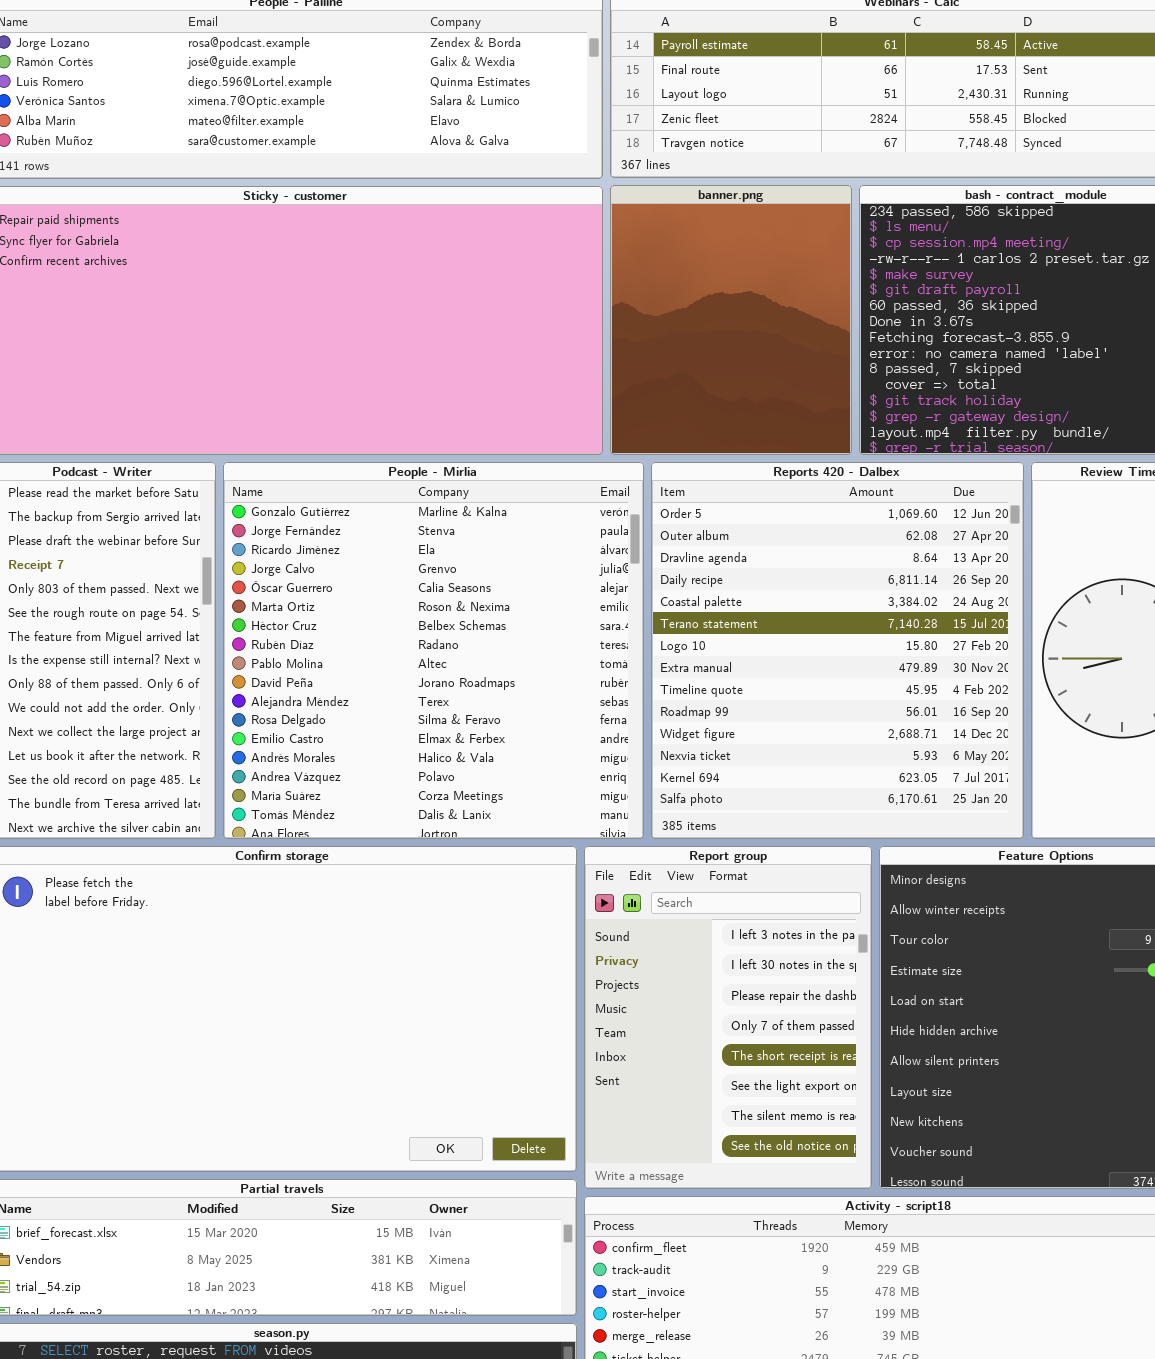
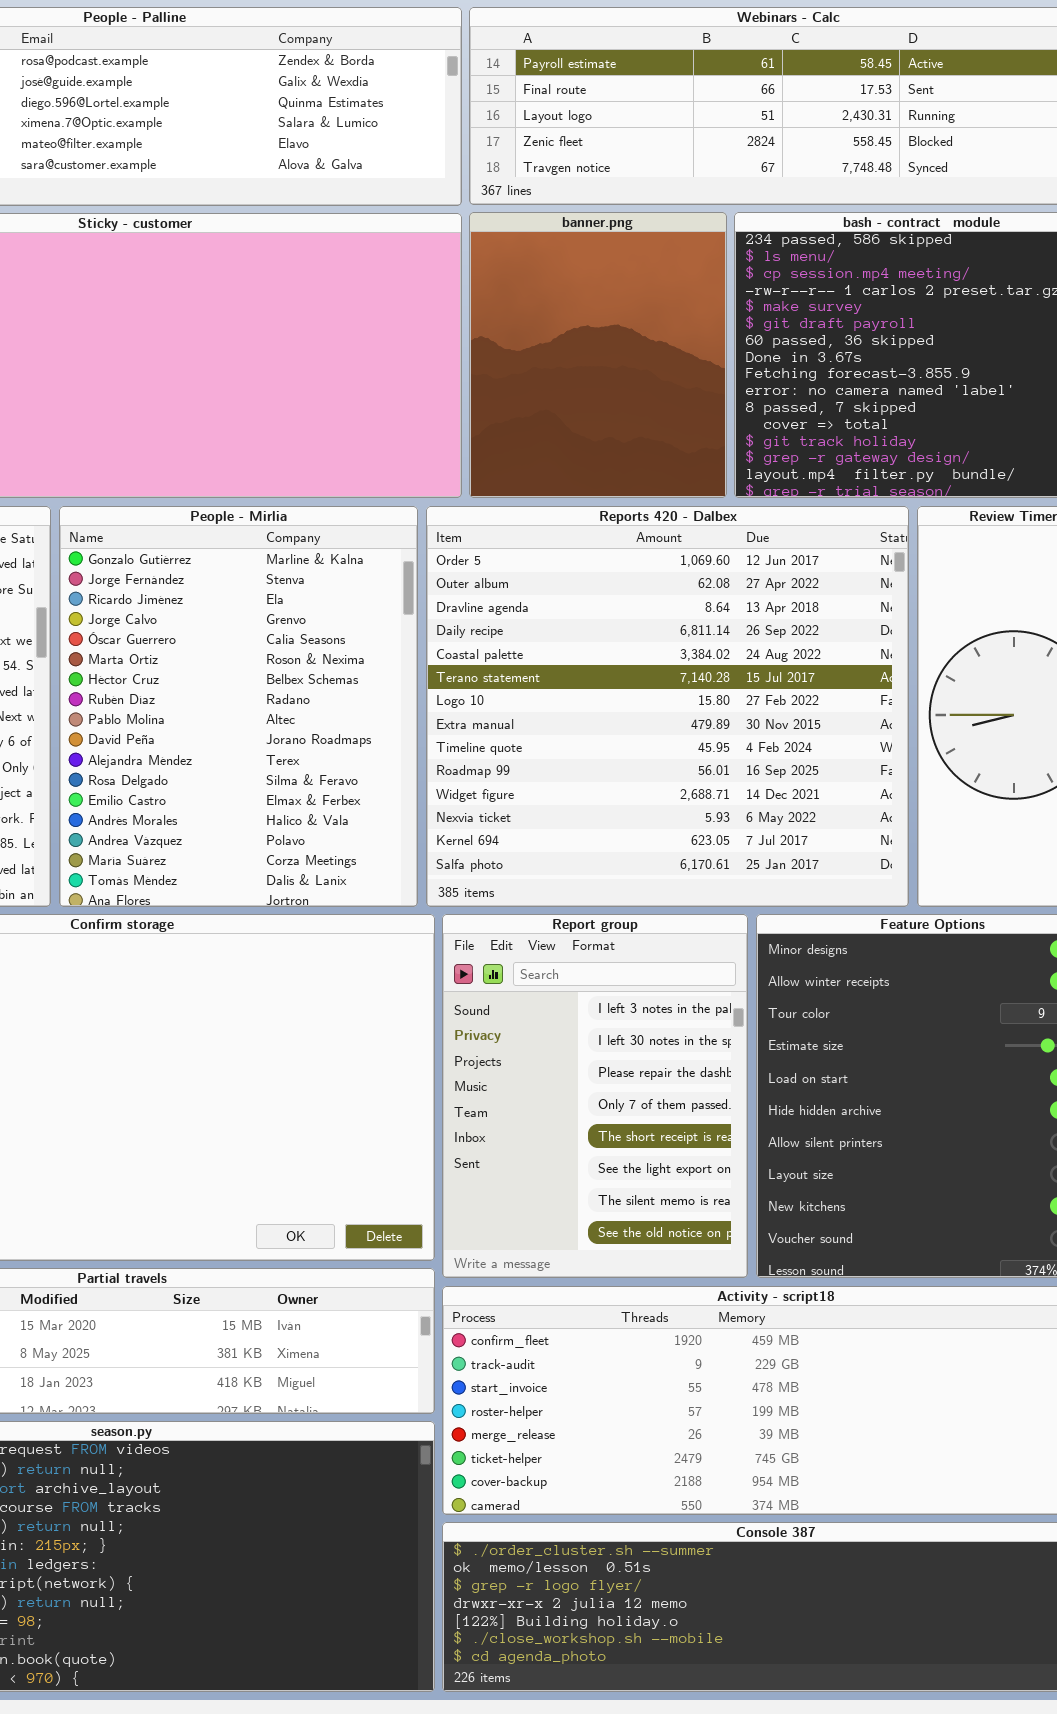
People - Mirlia: [223,462,644,839] -> [59,506,418,907], resized
Reports 420 - Dalbex: [651,462,1024,839] -> [426,506,909,907], resized

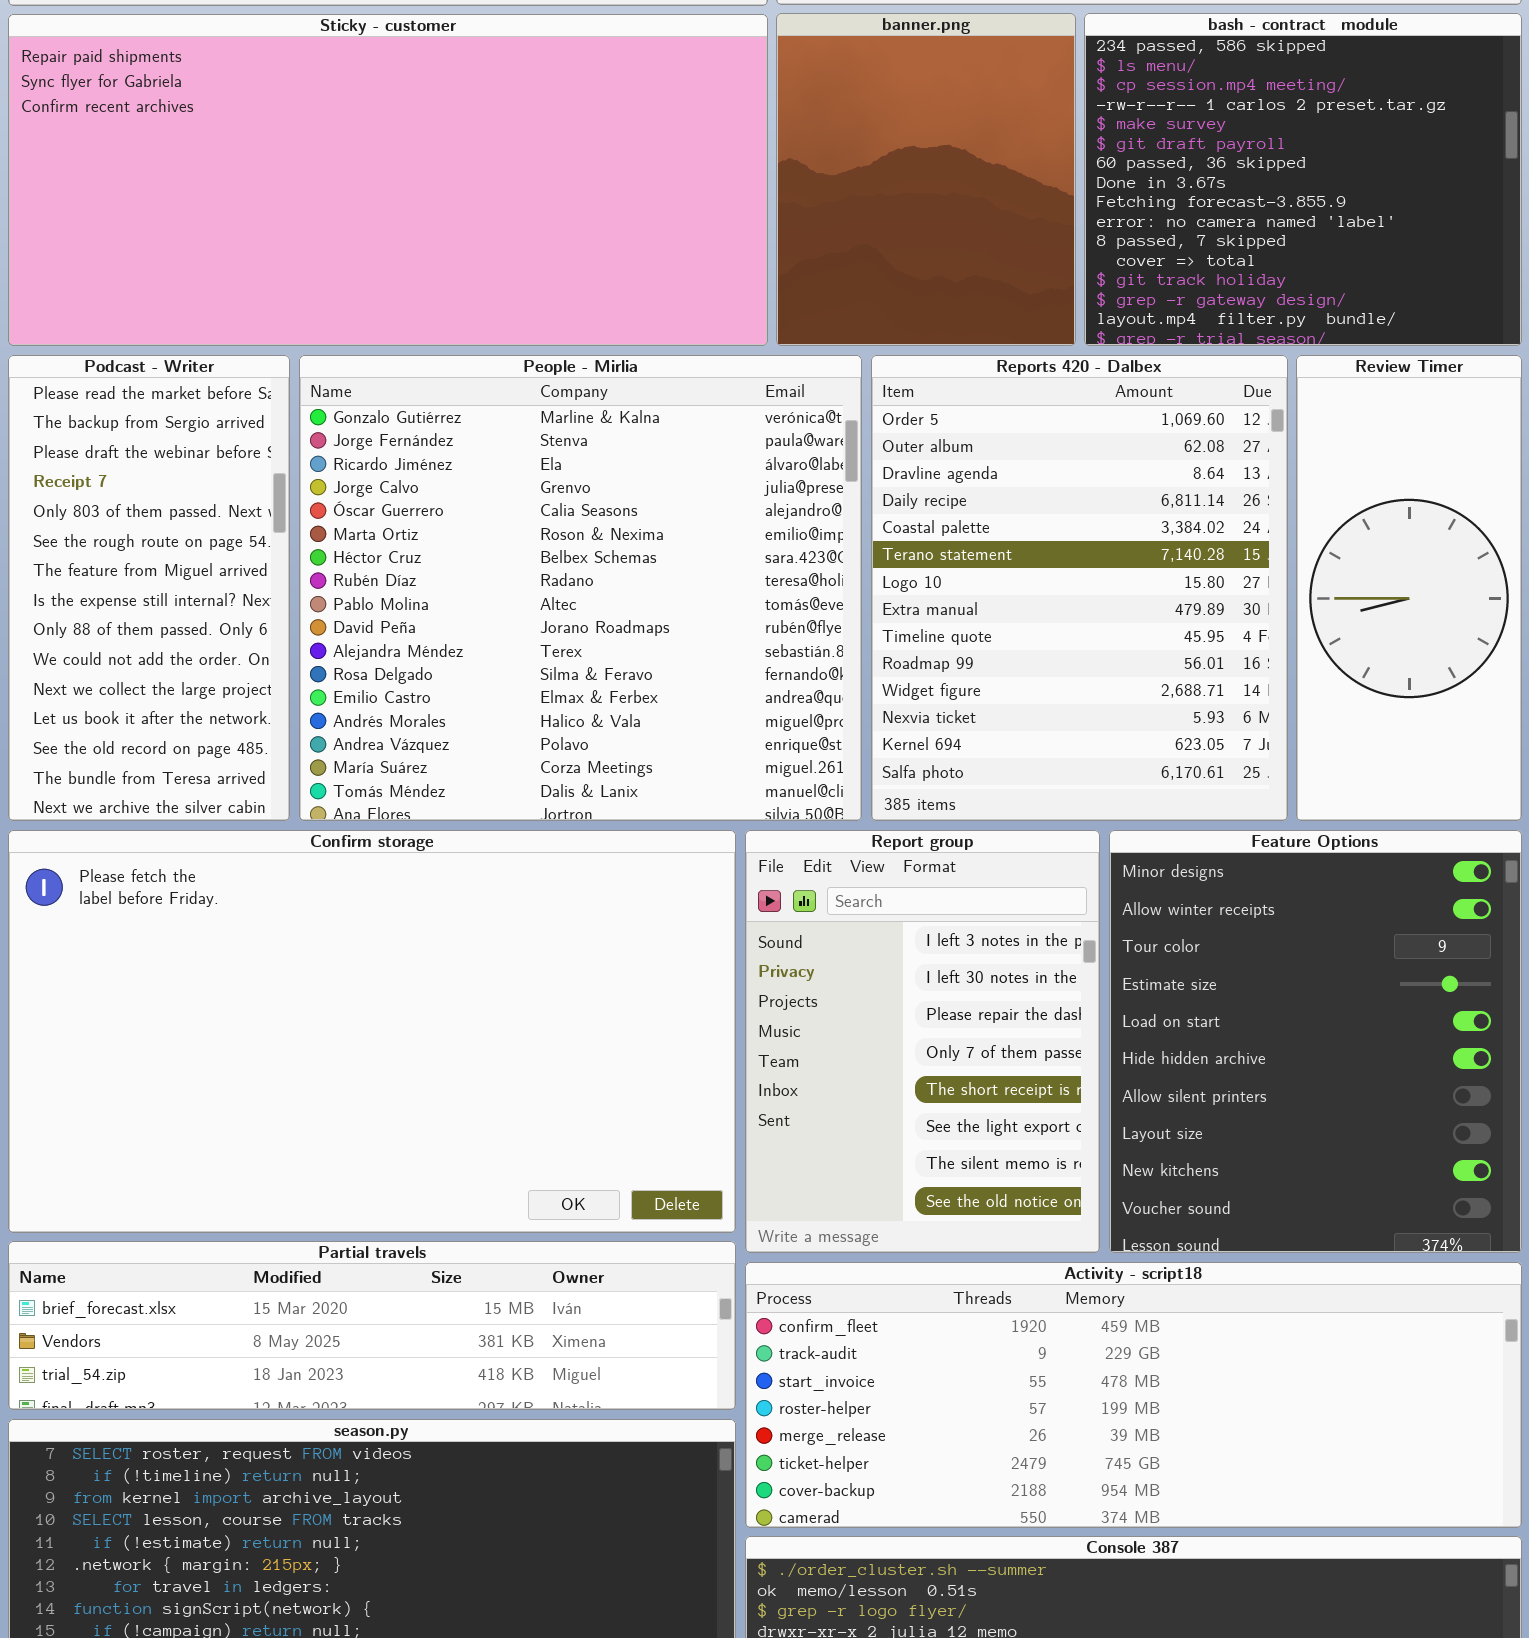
People - Mirlia: [59,506,418,907] -> [299,355,862,821], resized
Reports 420 - Dalbex: [426,506,909,907] -> [871,355,1288,821], resized

